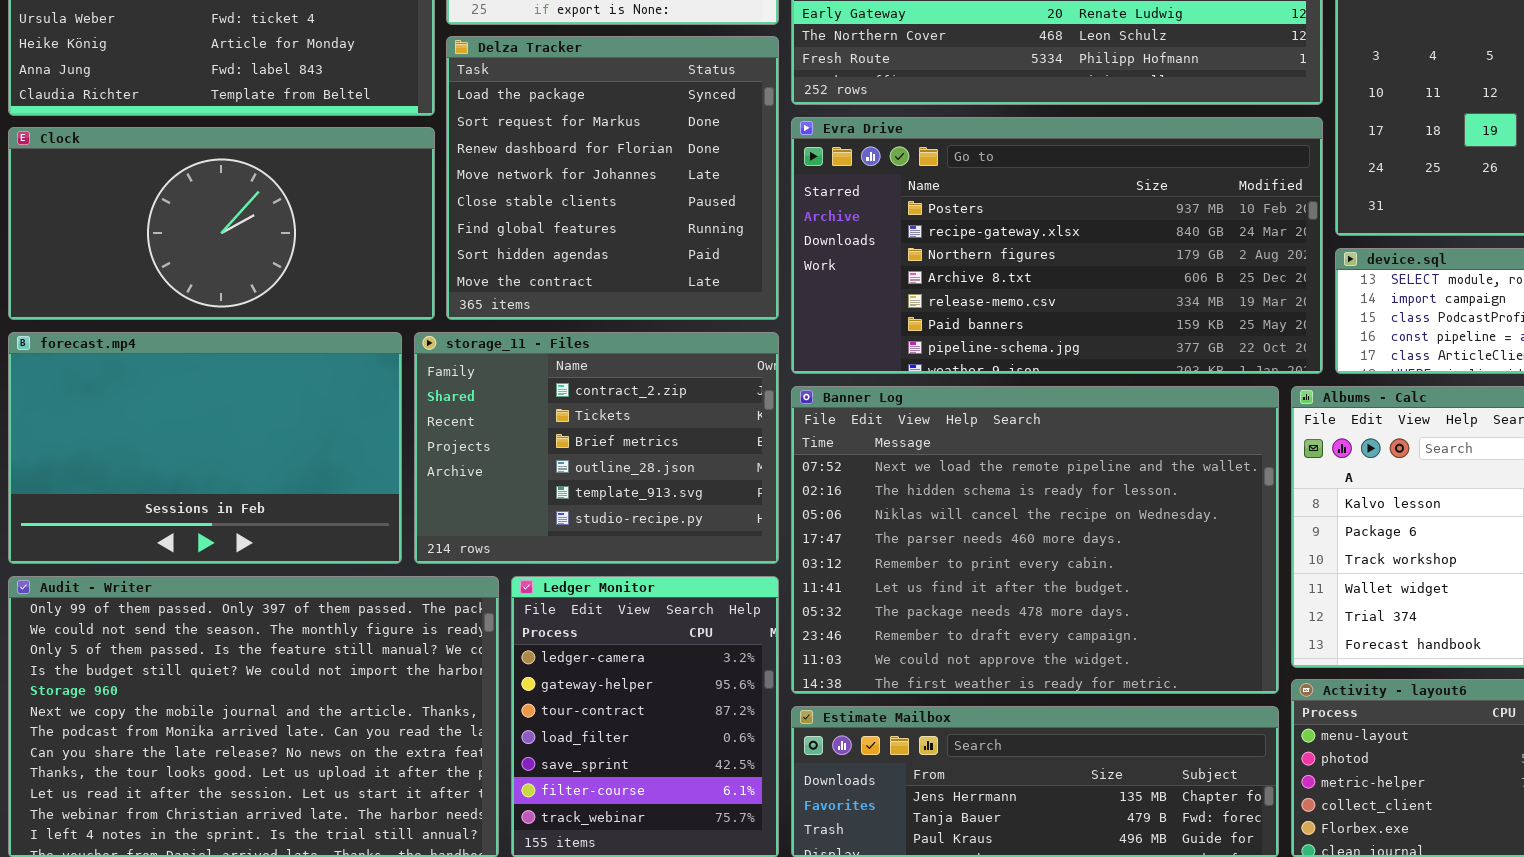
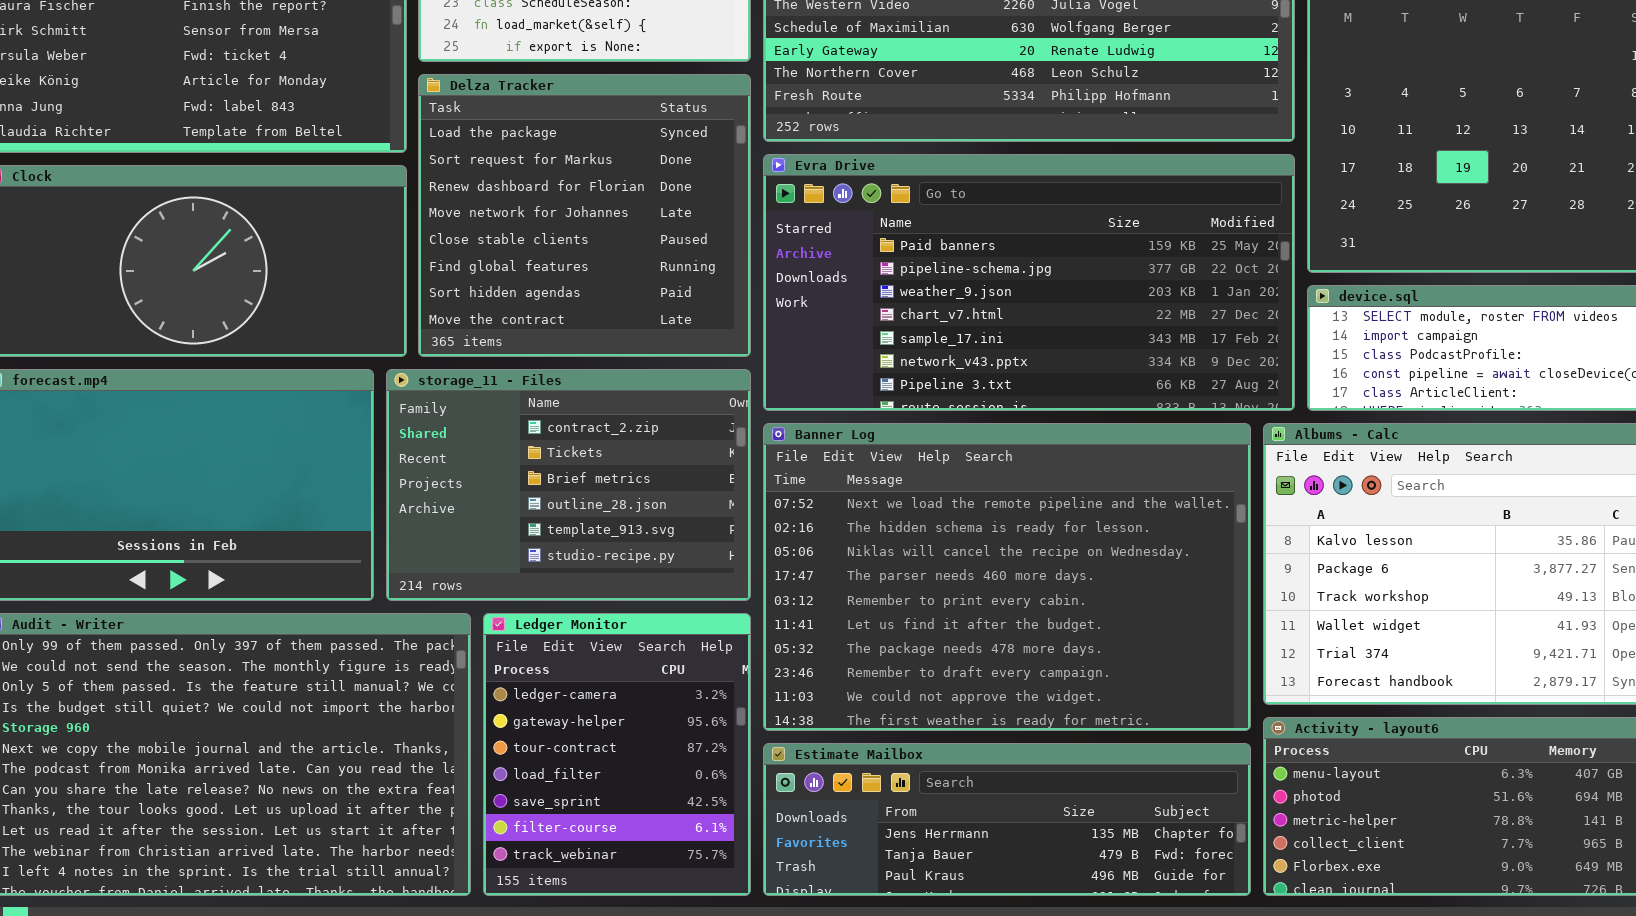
Evra Drive: [791,117,1323,374] -> [763,154,1295,411], scrolled down 5 rows

